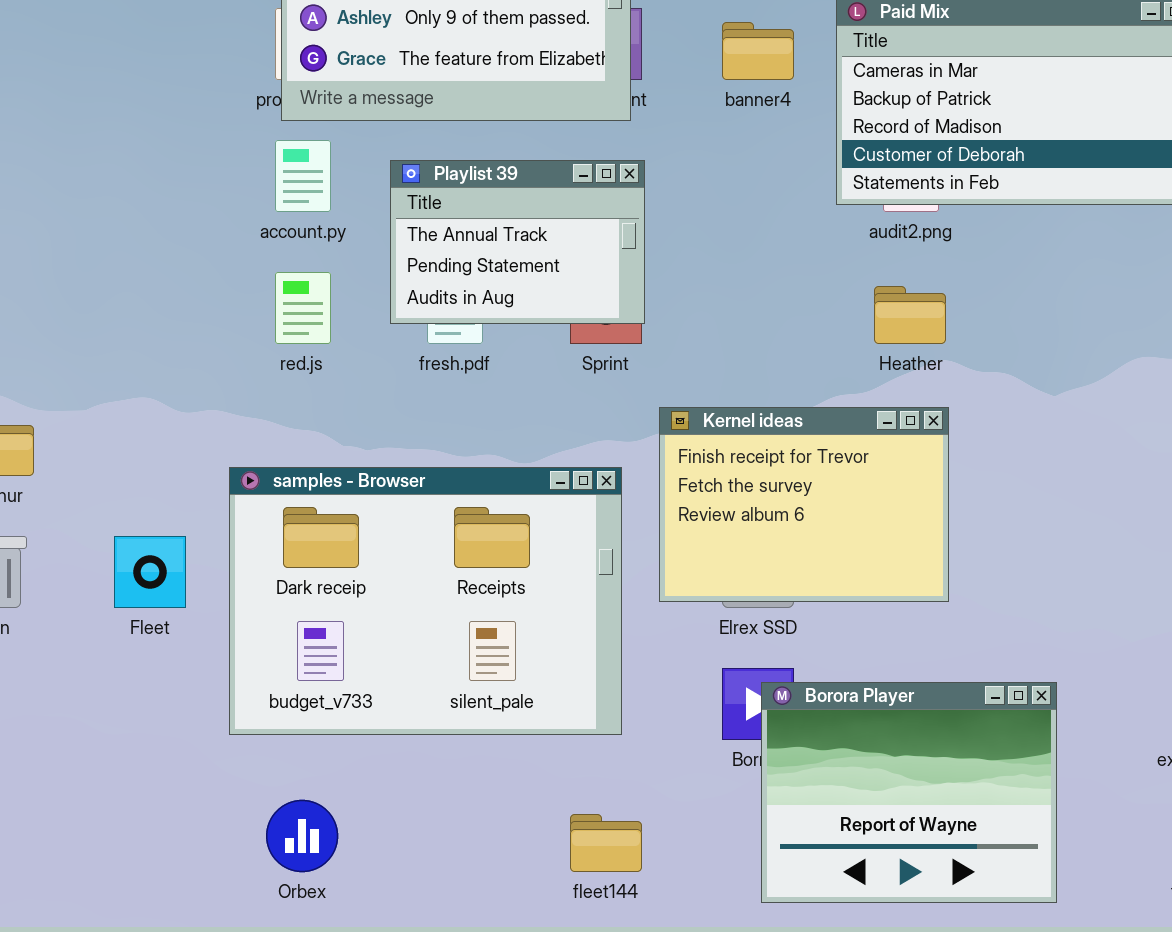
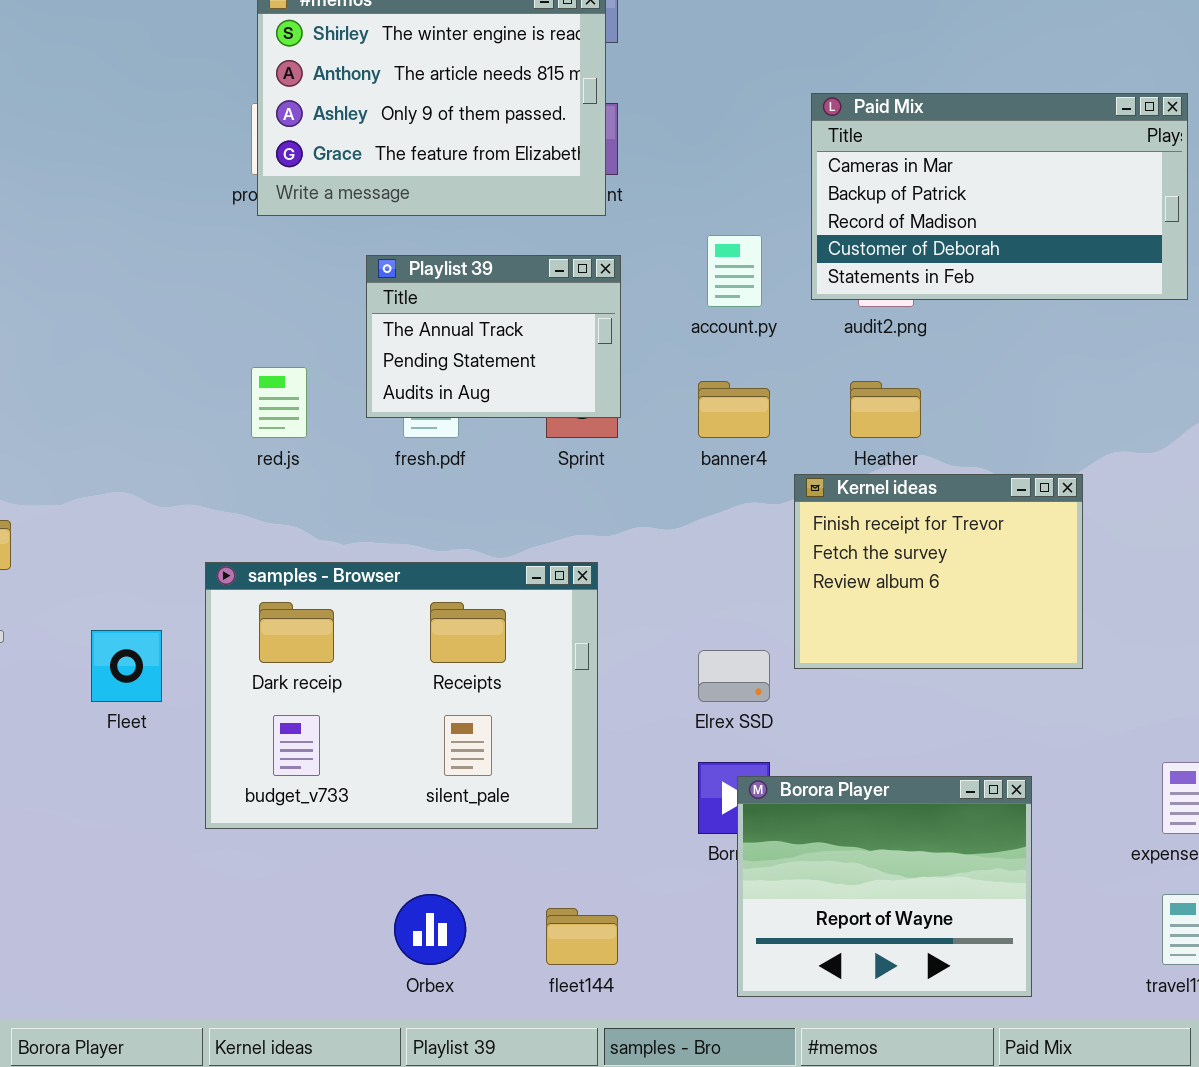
banner4: [722,22,794,80] -> [698,381,770,438], moved
account.py: [275,140,331,212] -> [707,235,762,307], moved
Kernel ideas: [659,407,949,602] -> [794,474,1083,669], moved
Orbex: [266,800,338,872] -> [394,894,466,965], moved

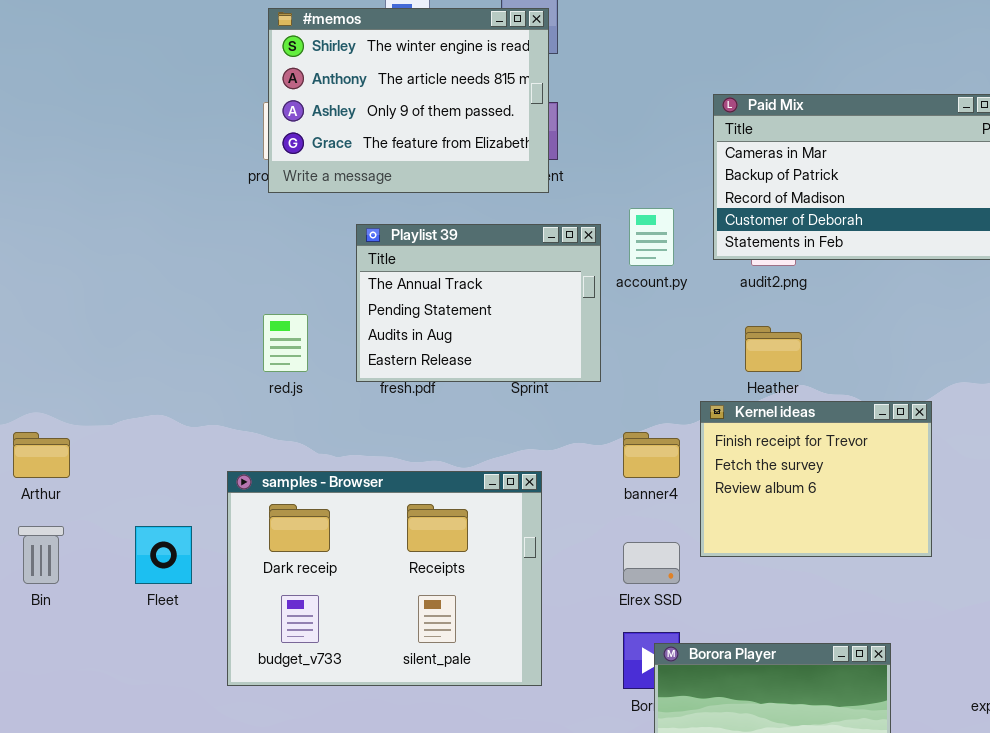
Playlist 39: [366,255,621,418] -> [356,224,601,382], resized
banner4: [698,381,770,438] -> [623,432,680,478], moved

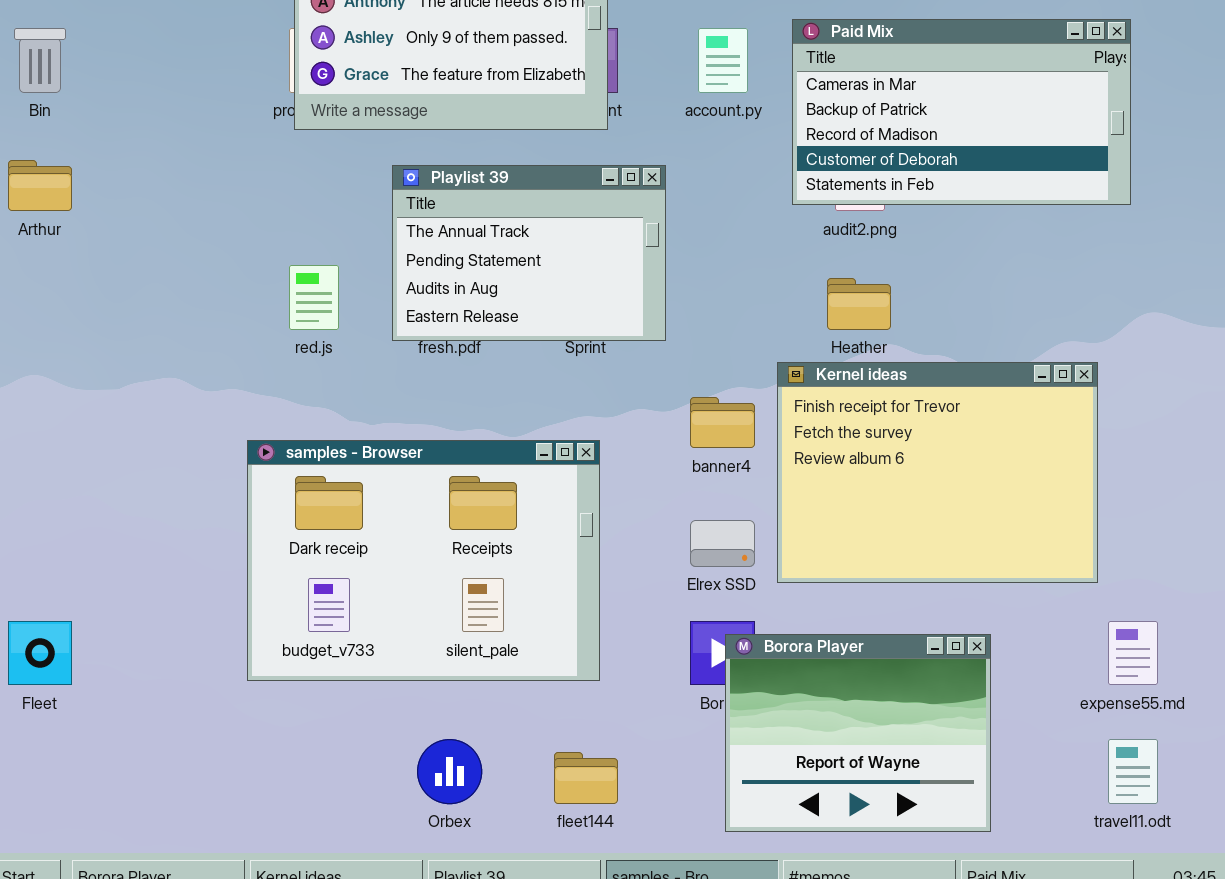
account.py: [629,208,674,266] -> [698,28,748,93], moved
Kernel ideas: [700,401,932,557] -> [777,362,1098,583], resized
Arthur: [13,432,70,478] -> [8,160,72,211], moved
Bin: [18,526,64,584] -> [14,28,66,93], moved
Fleet: [135,526,192,584] -> [8,621,72,685], moved

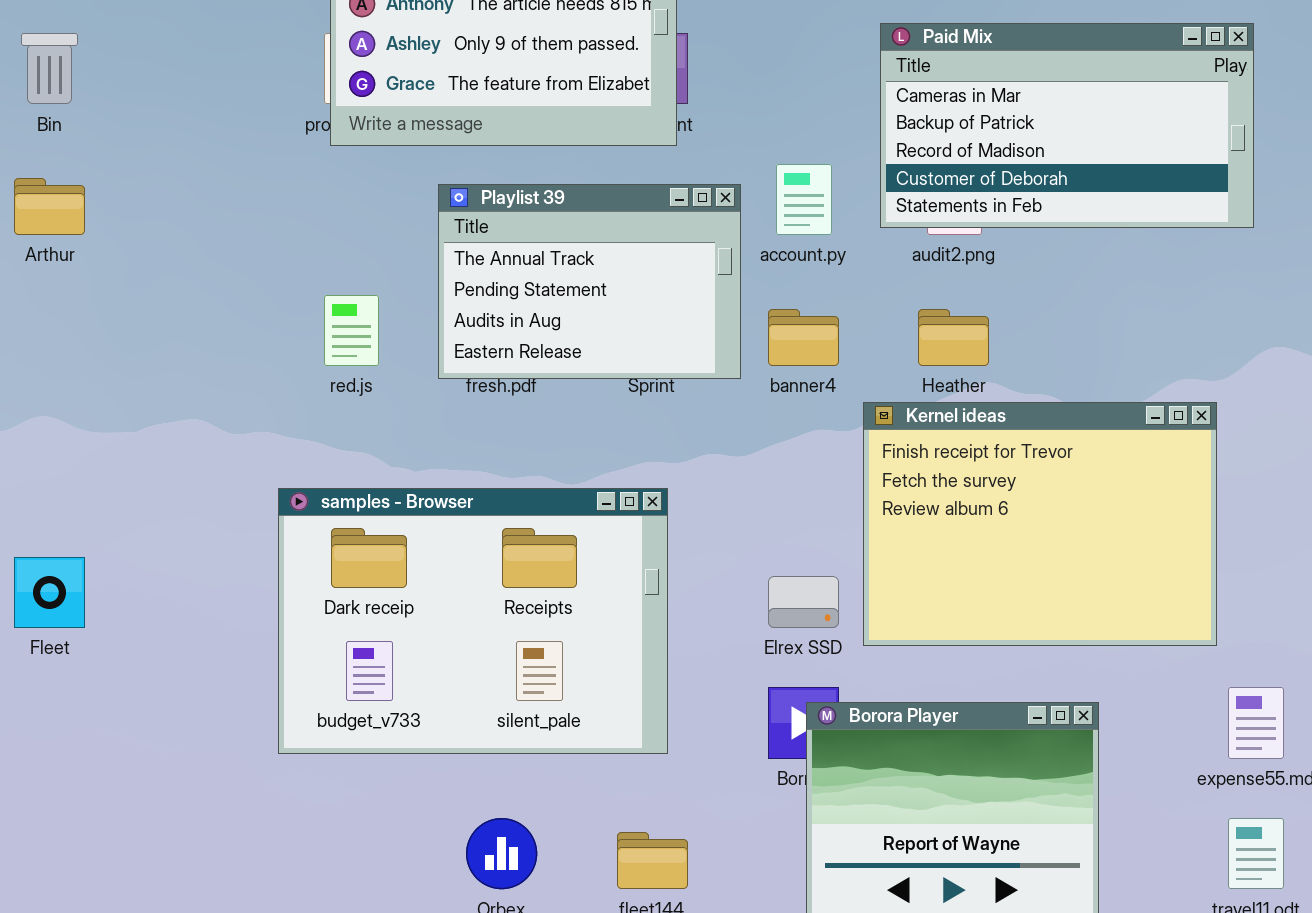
account.py: [698,28,748,93] -> [776,164,832,235], moved
banner4: [690,397,755,448] -> [768,309,839,366], moved
Fleet: [8,621,72,685] -> [14,557,85,628], moved

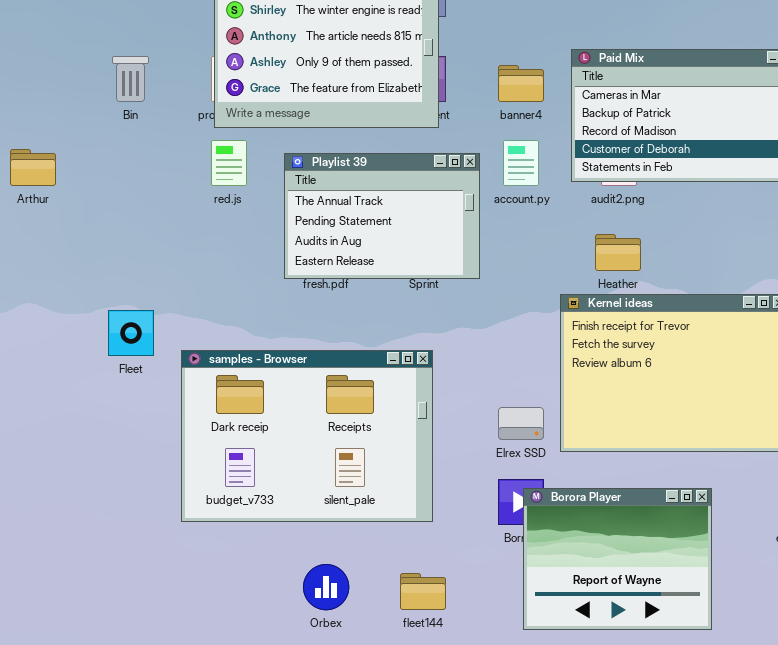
Bin: [21,33,78,104] -> [112,56,149,102], moved
red.js: [324,295,379,366] -> [211,140,247,186], moved
banner4: [768,309,839,366] -> [498,65,544,102], moved
Fleet: [14,557,85,628] -> [108,310,154,356], moved

